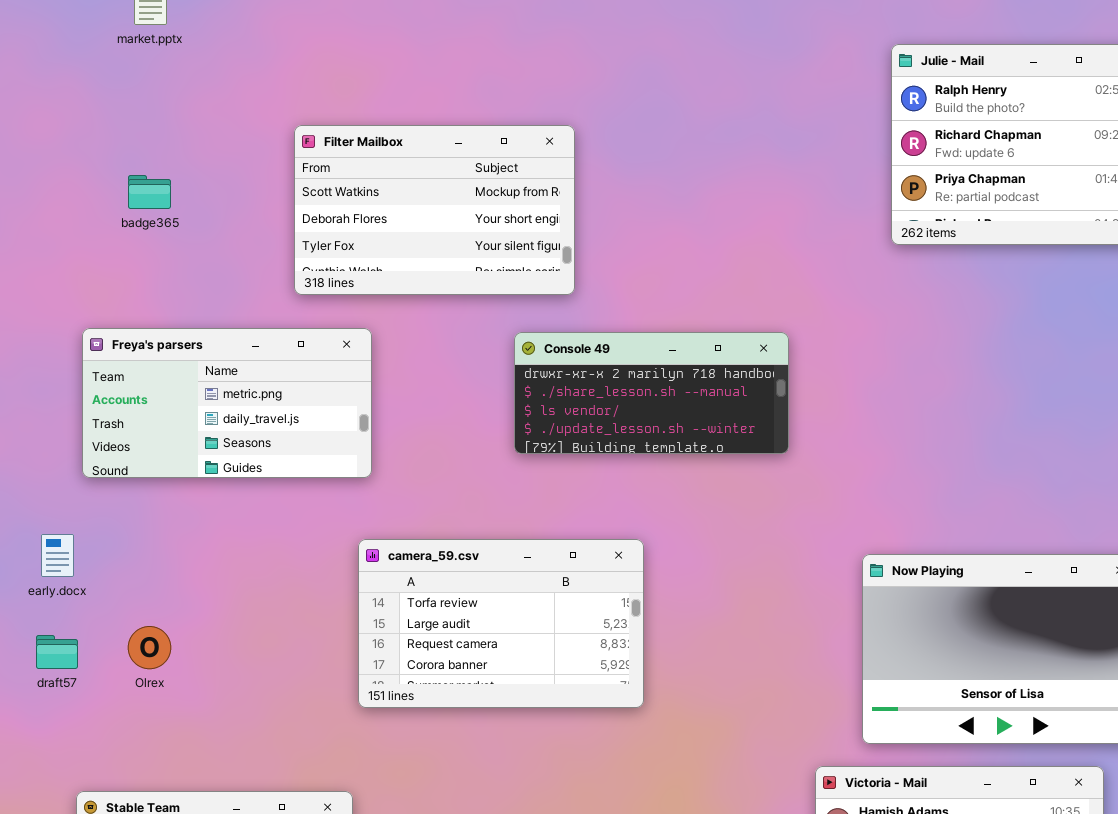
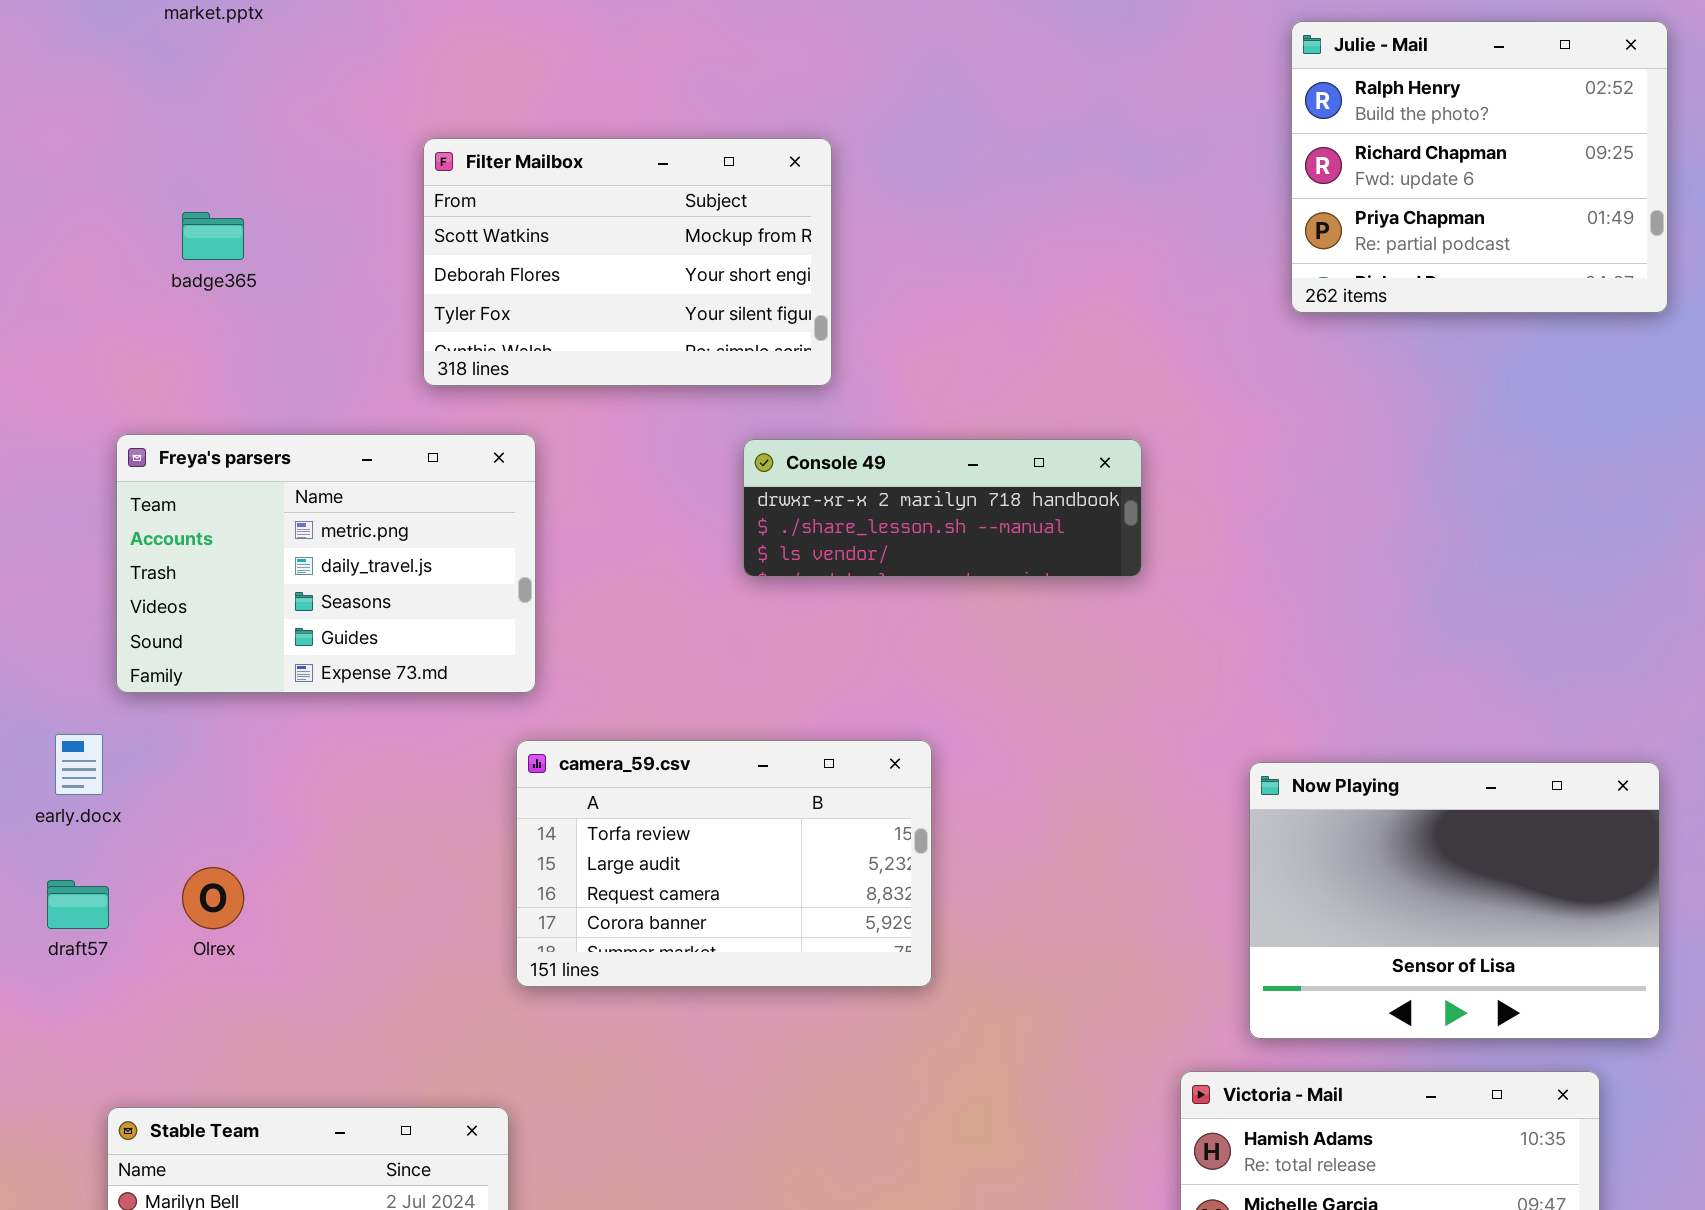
Freya's parsers: [82,328,372,478] -> [116,434,536,693], resized
Console 49: [514,332,789,454] -> [743,439,1142,577], resized

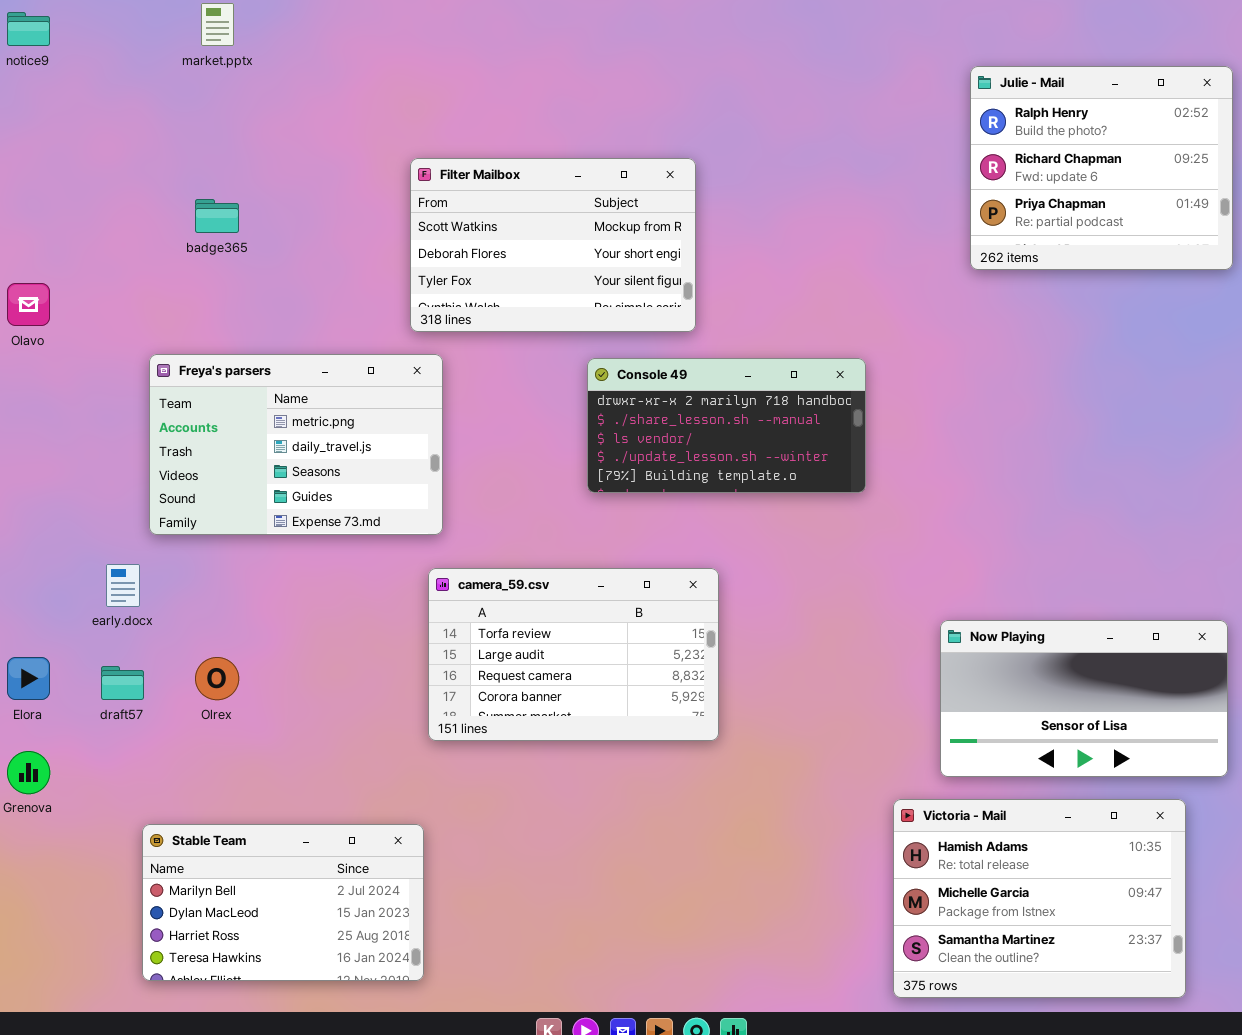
Filter Mailbox: [423,138,832,386] -> [410,158,696,332], moved
Console 49: [743,439,1142,577] -> [587,358,866,493], resized
Now Playing: [1249,762,1660,1039] -> [940,620,1228,777], resized

